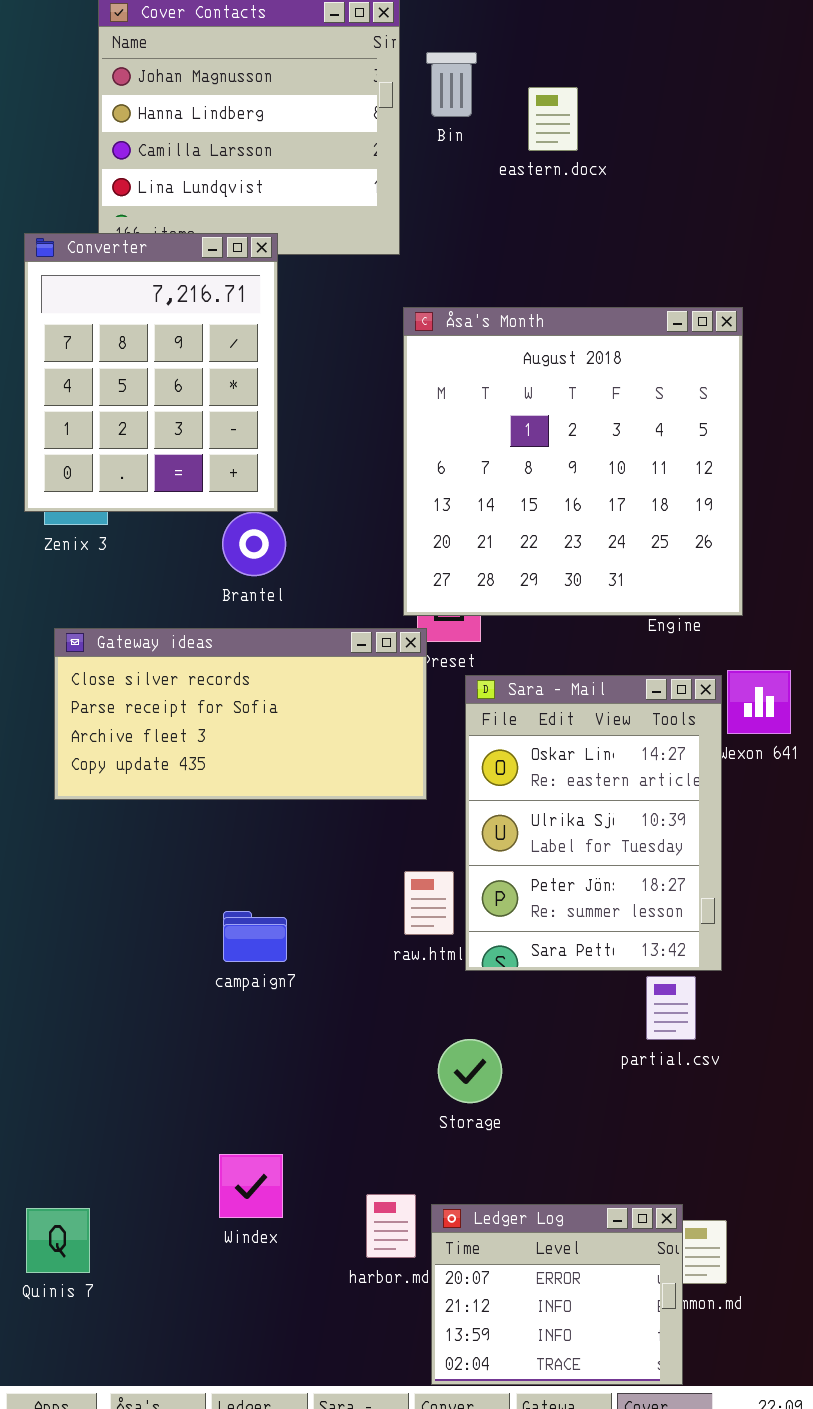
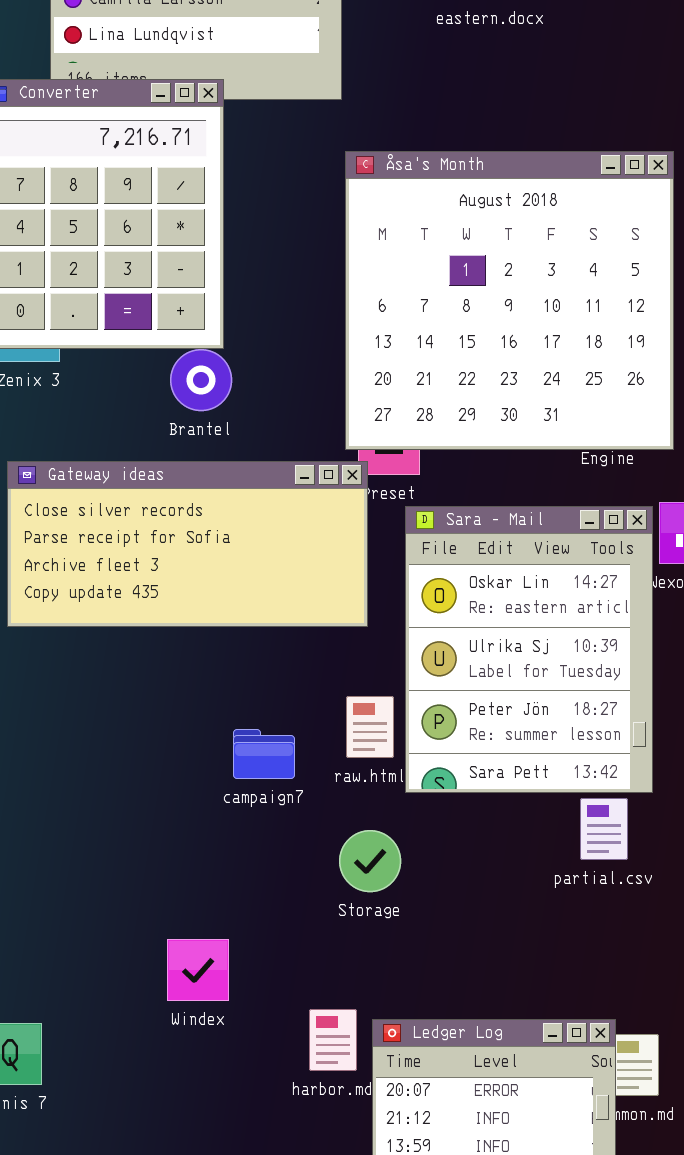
campaign7: [223,911,287,962] -> [233,729,295,779], moved
Storage: [438,1039,502,1103] -> [339,830,401,892], moved
Windex: [219,1154,283,1218] -> [167,939,229,1001], moved

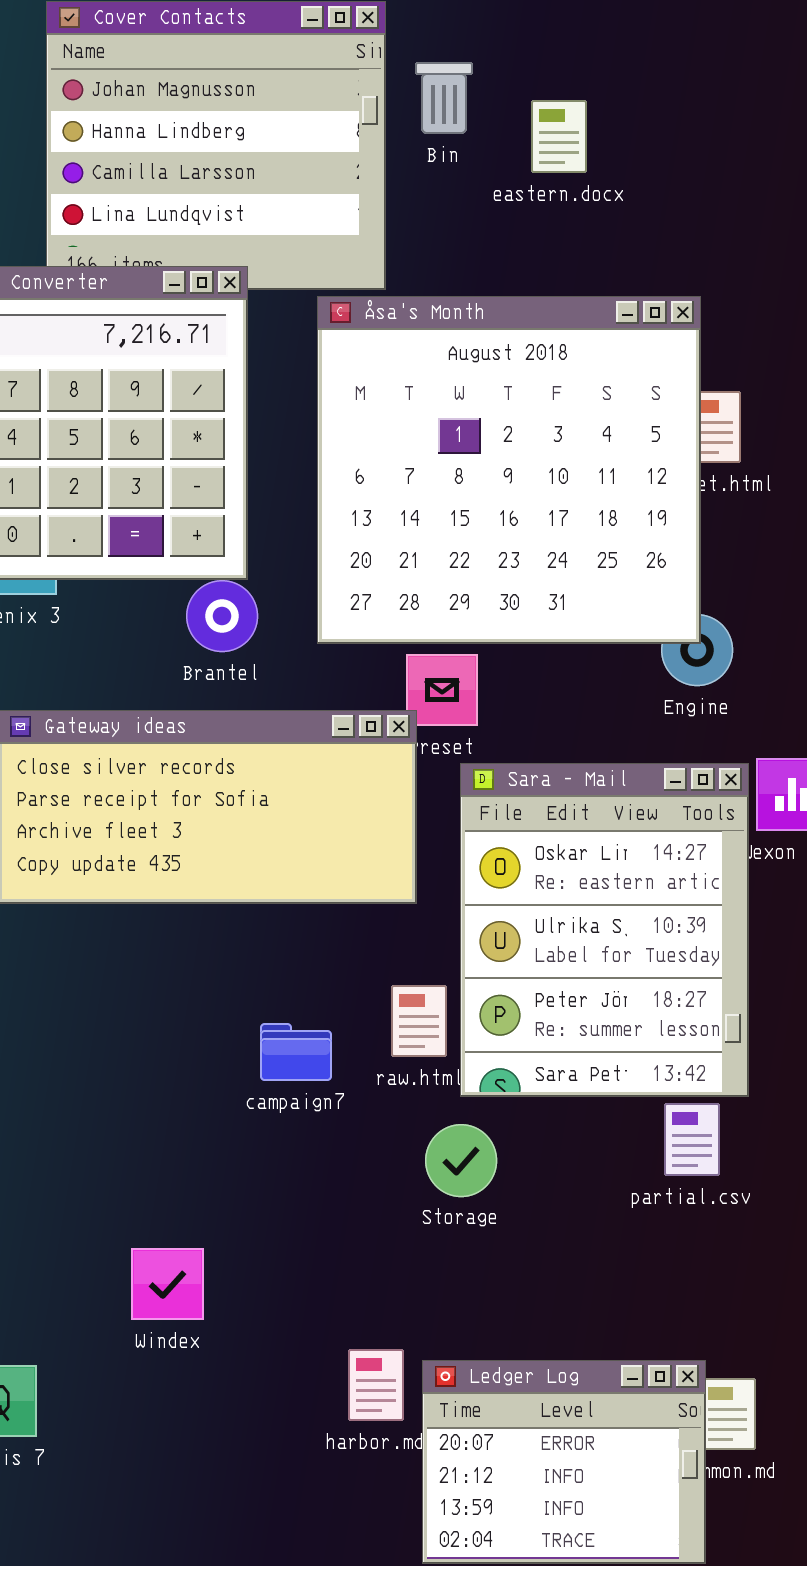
Åsa's Month: [345,151,674,450] -> [317,296,701,644], moved
Storage: [339,830,401,892] -> [425,1124,497,1197], moved
Windex: [167,939,229,1001] -> [131,1248,204,1320], moved

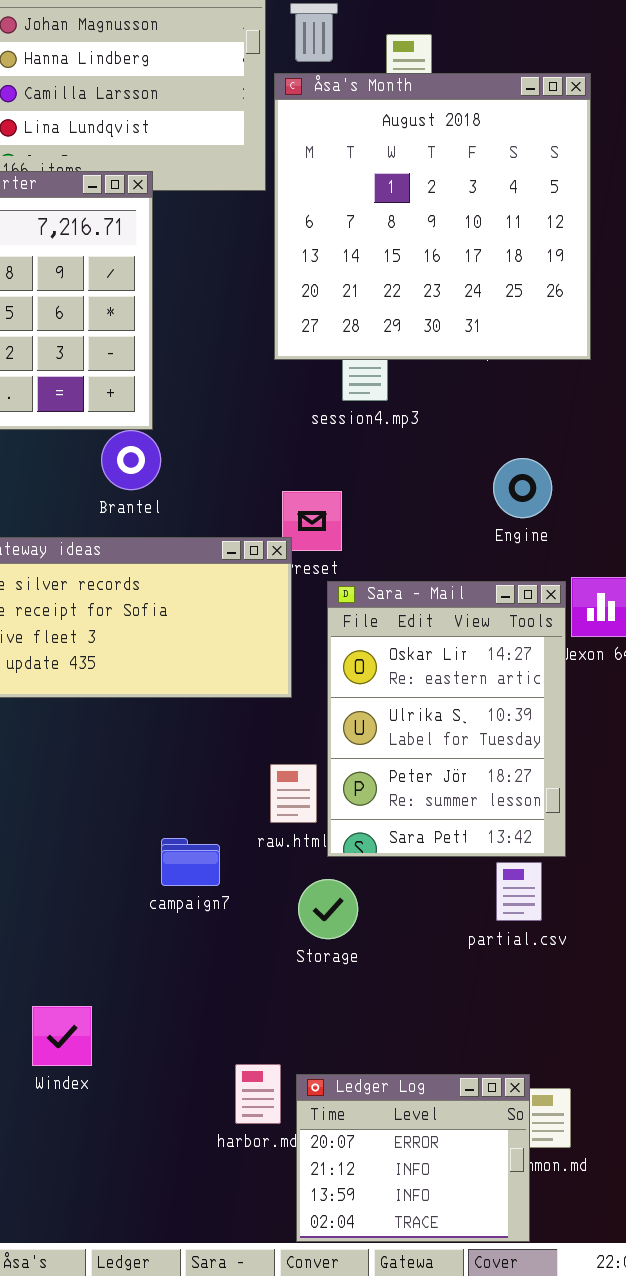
Åsa's Month: [317,296,701,644] -> [274,73,591,360], moved
campaign7: [260,1023,332,1081] -> [161,838,220,886], moved
Windex: [131,1248,204,1320] -> [32,1006,92,1066], moved

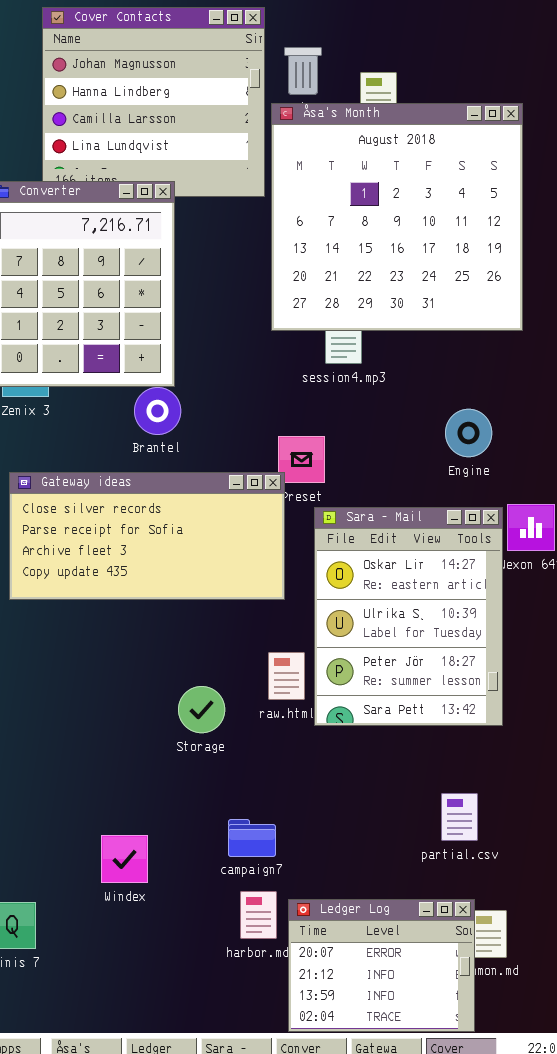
campaign7: [161,838,220,886] -> [228,819,276,857], moved
partial.csv: [496,862,542,921] -> [441,793,478,841], moved
Storage: [298,879,358,939] -> [178,686,225,733], moved
Windex: [32,1006,92,1066] -> [101,835,148,883], moved

